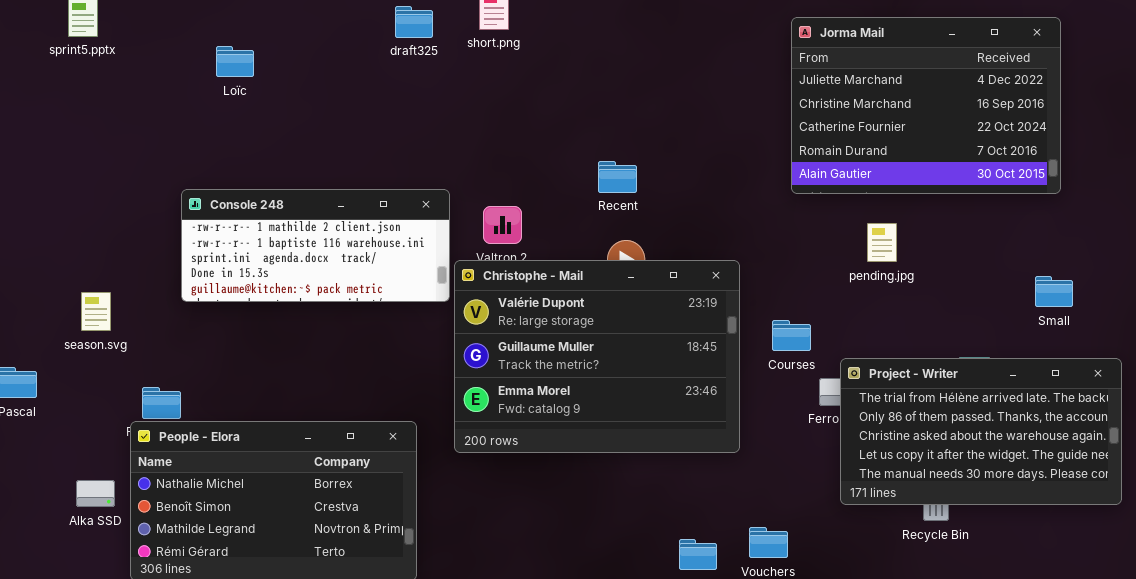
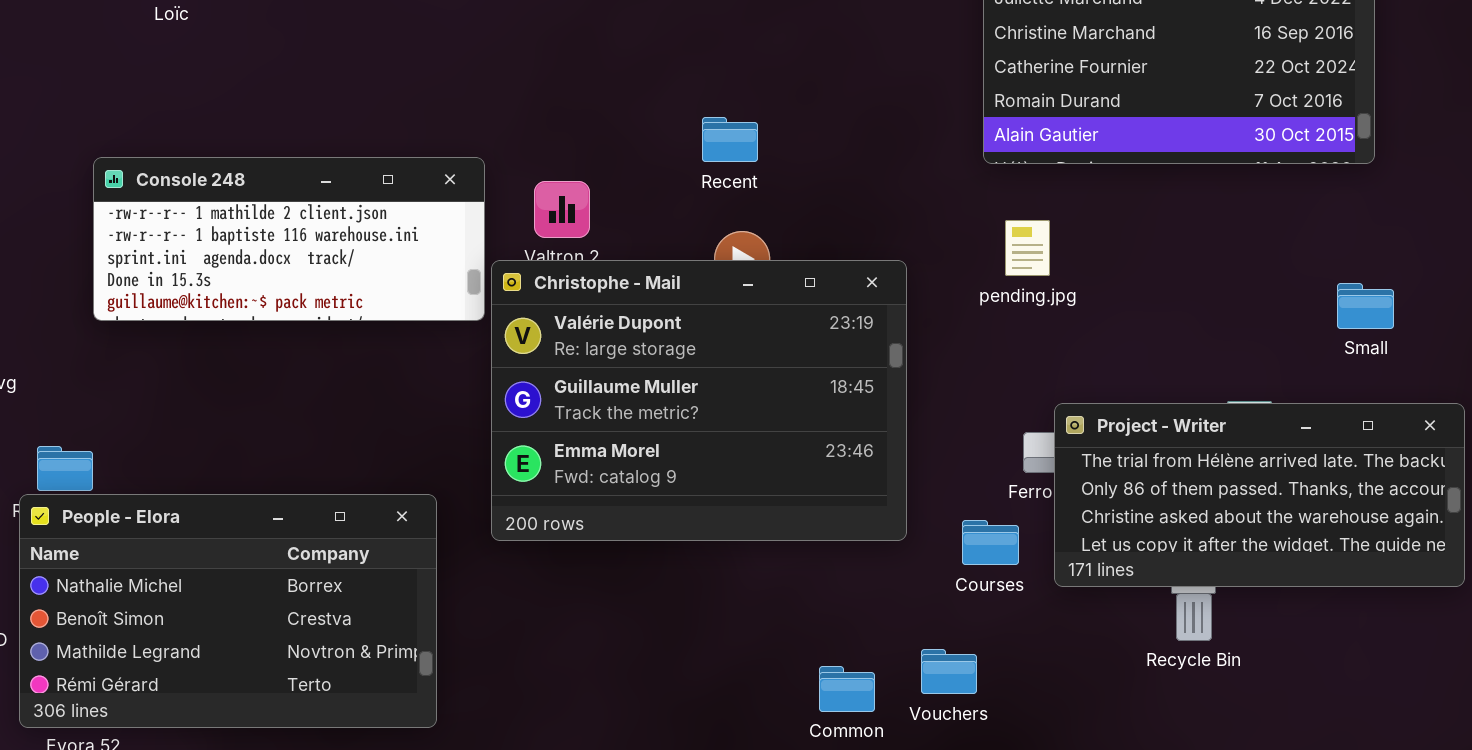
pending.jpg: [867,223,897,262] -> [1005,220,1050,276], moved
Courses: [772,320,811,351] -> [962,520,1019,565], moved
Project - Writer: [840,358,1122,505] -> [1054,403,1465,587], resized

